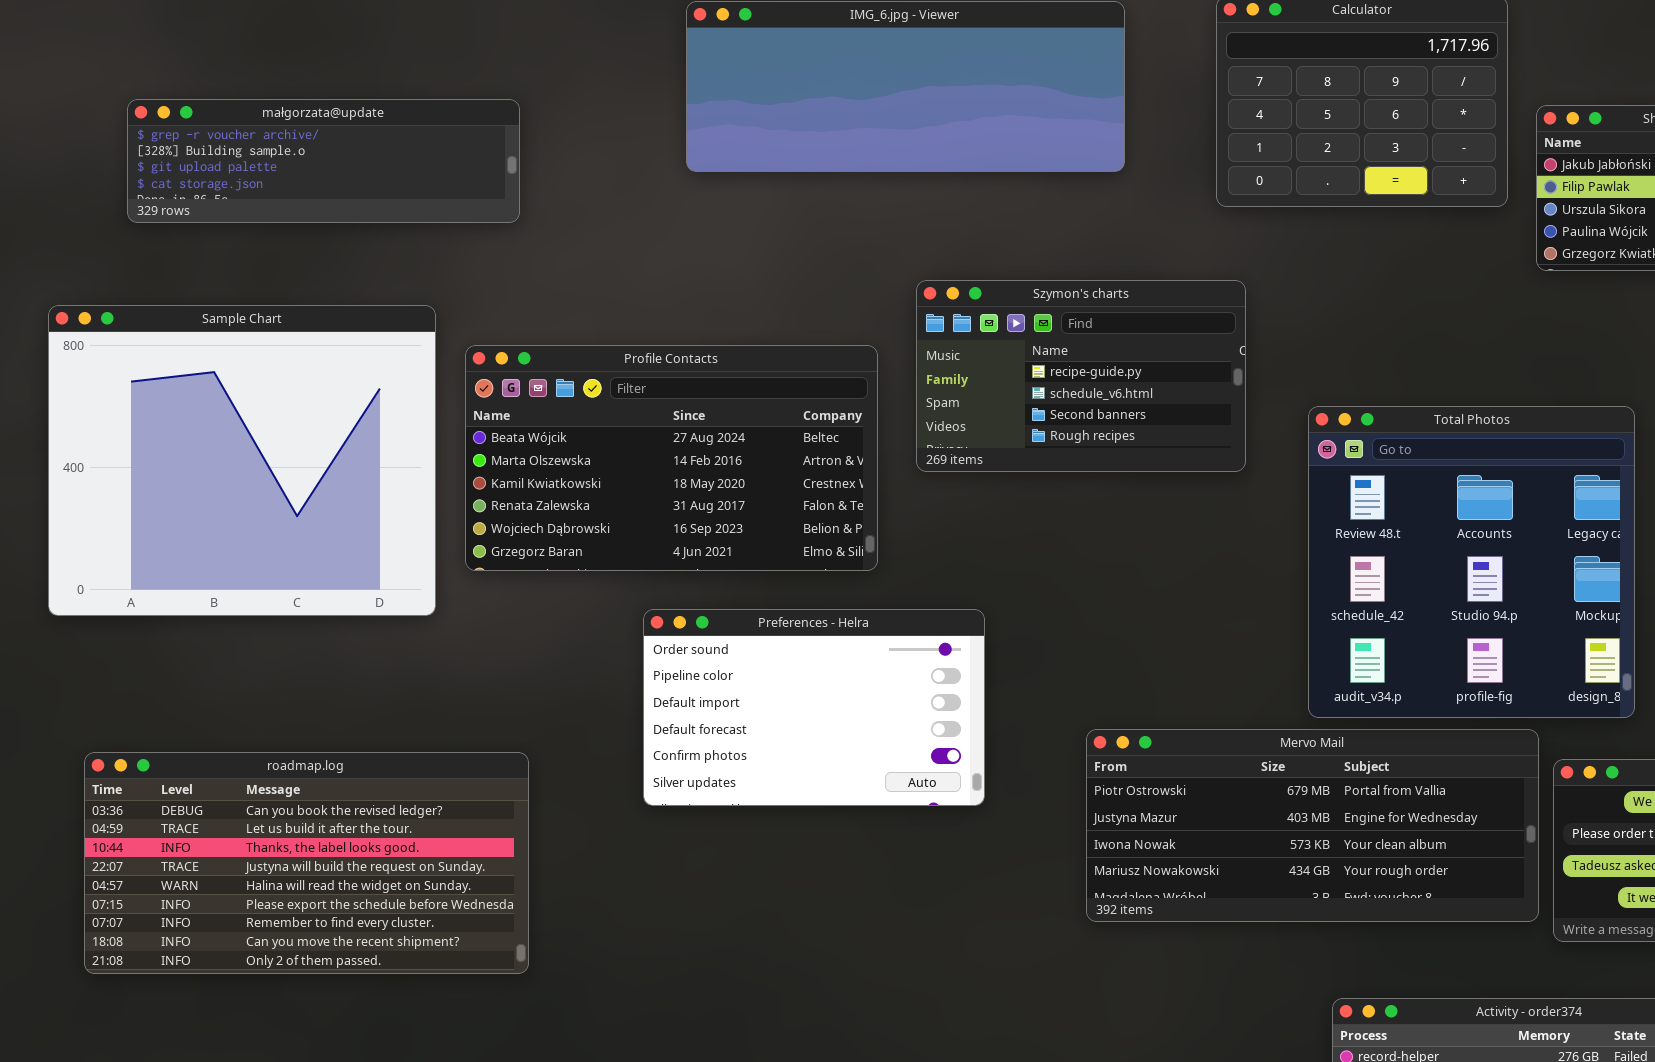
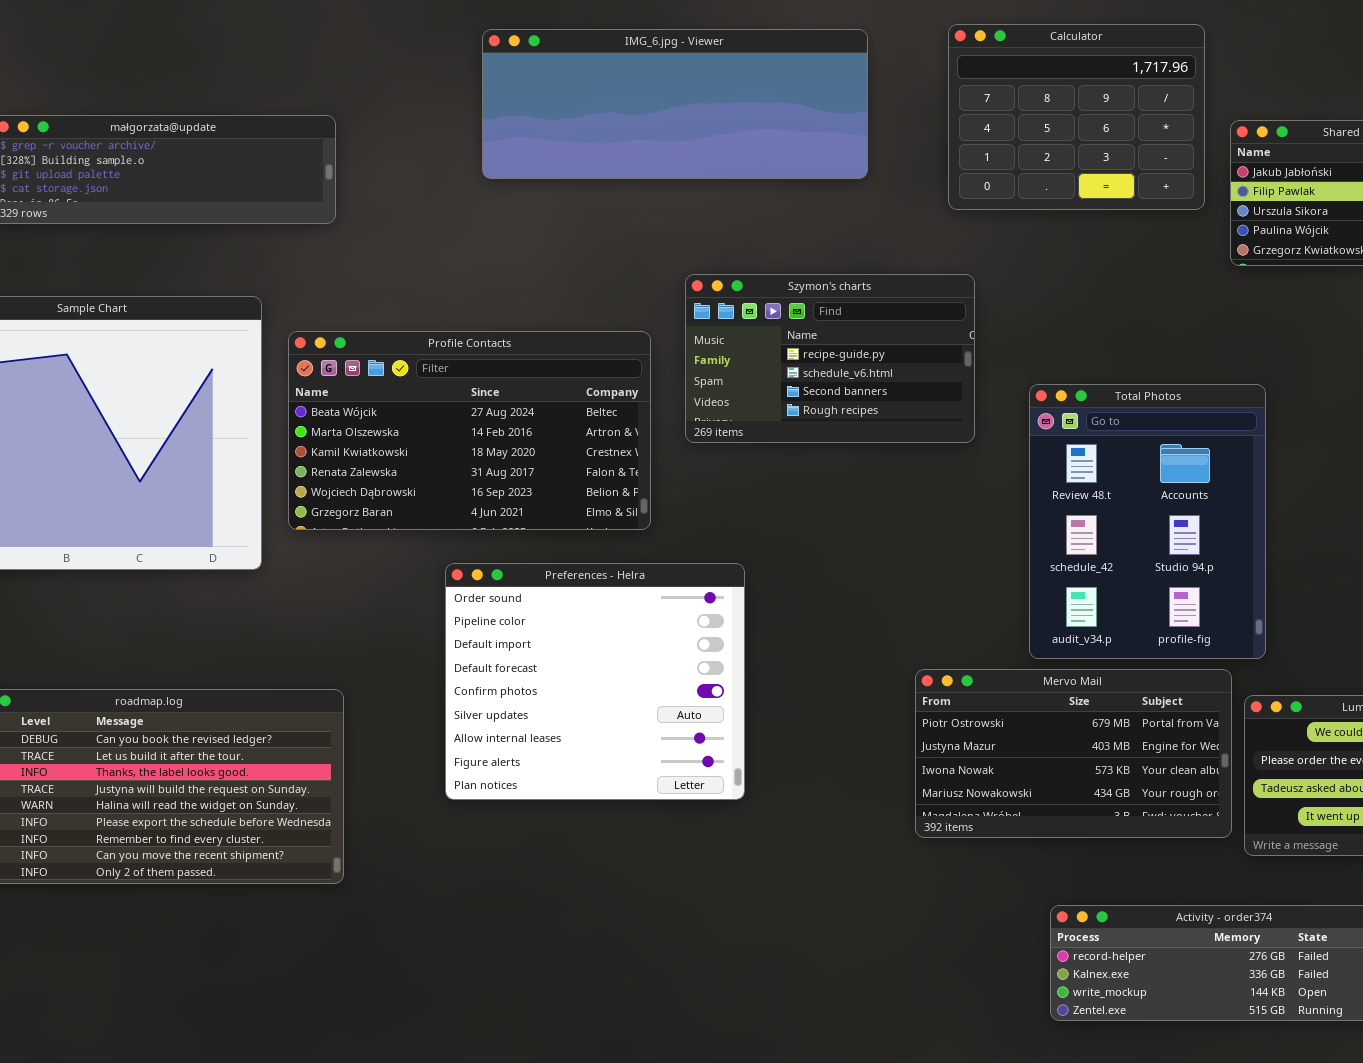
Total Photos: [1308,406,1635,718] -> [1029,384,1266,659], resized
Preferences - Helra: [643,609,985,806] -> [445,563,745,800], resized
Mervo Mail: [1086,729,1539,922] -> [915,669,1232,838], resized

